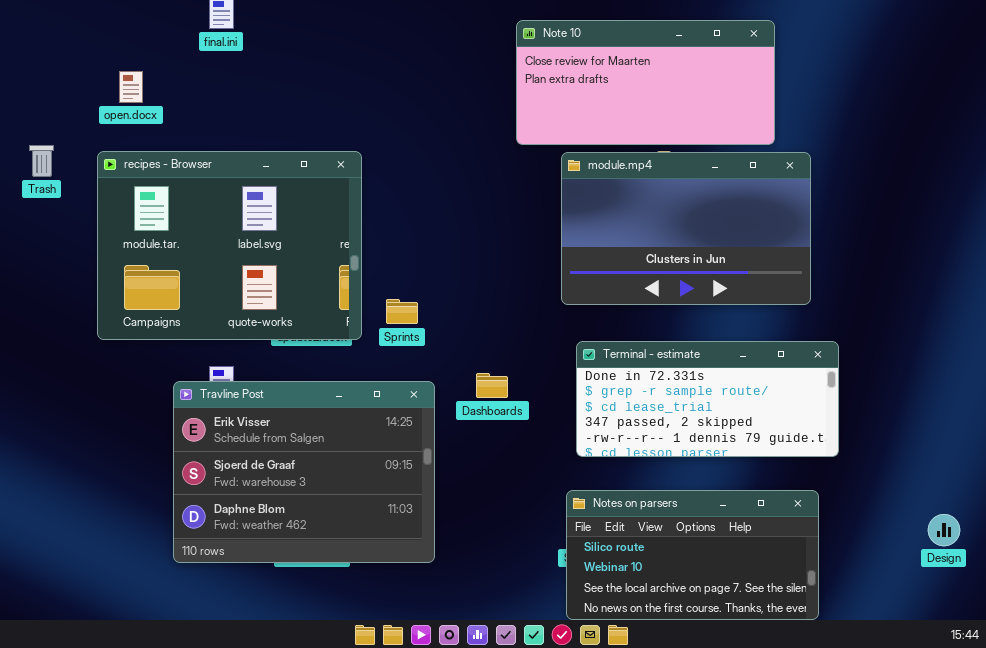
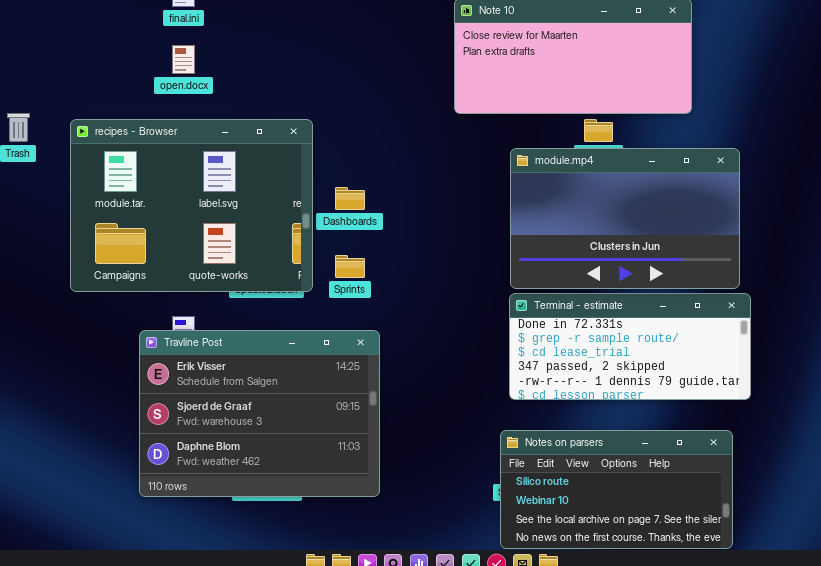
open.docx: [119,71,143,103] -> [172,45,195,74], moved
module.mp4: [561,152,811,305] -> [510,148,740,289], moved
Dashboards: [476,373,508,398] -> [335,187,365,210], moved

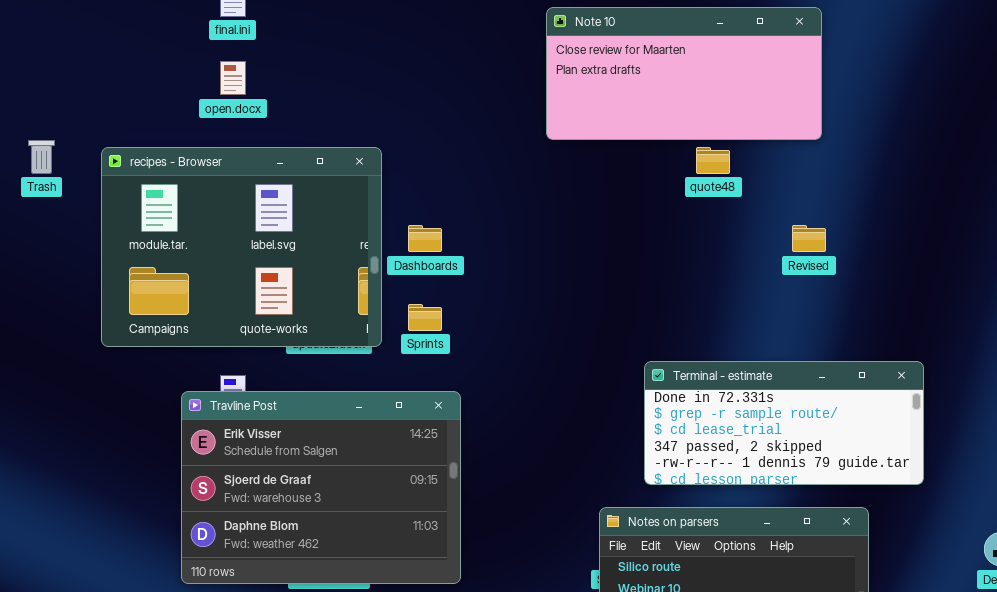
module.mp4: [510,148,740,289] -> none, closed
Terminal - estimate: [509,293,751,400] -> [644,361,924,485], moved

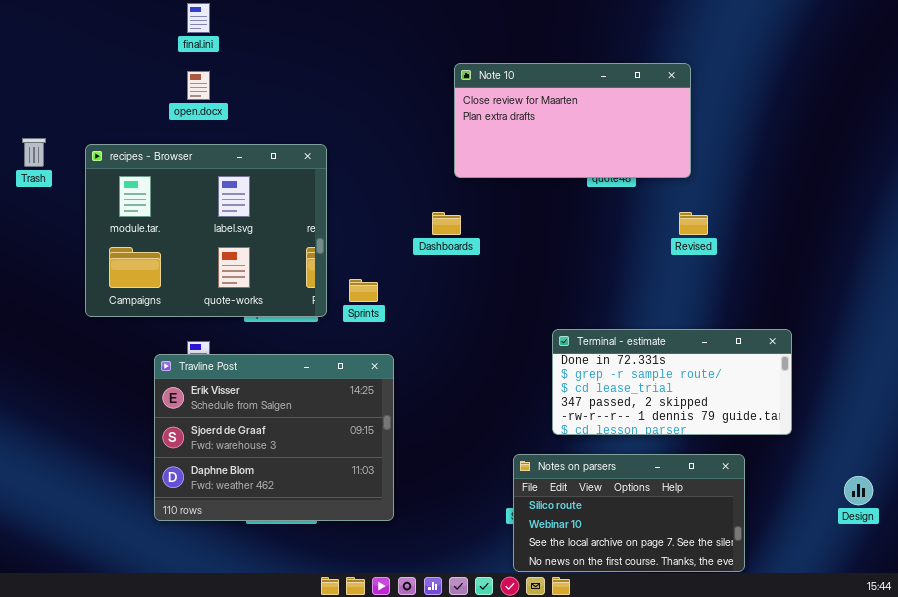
Note 10: [546,7,822,140] -> [454,63,691,178], moved
Dashboards: [408,225,442,252] -> [432,212,461,235], moved

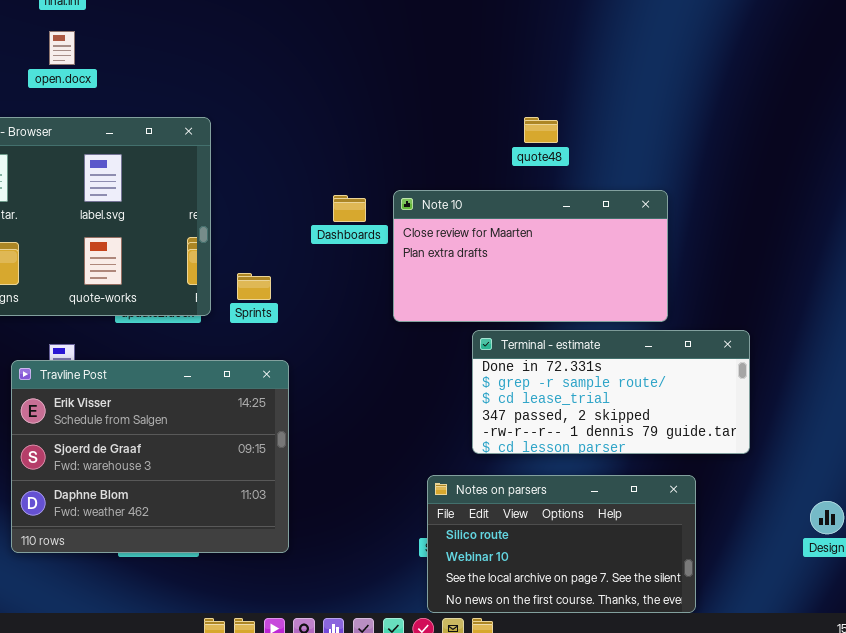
Note 10: [454,63,691,178] -> [393,190,668,322], moved

